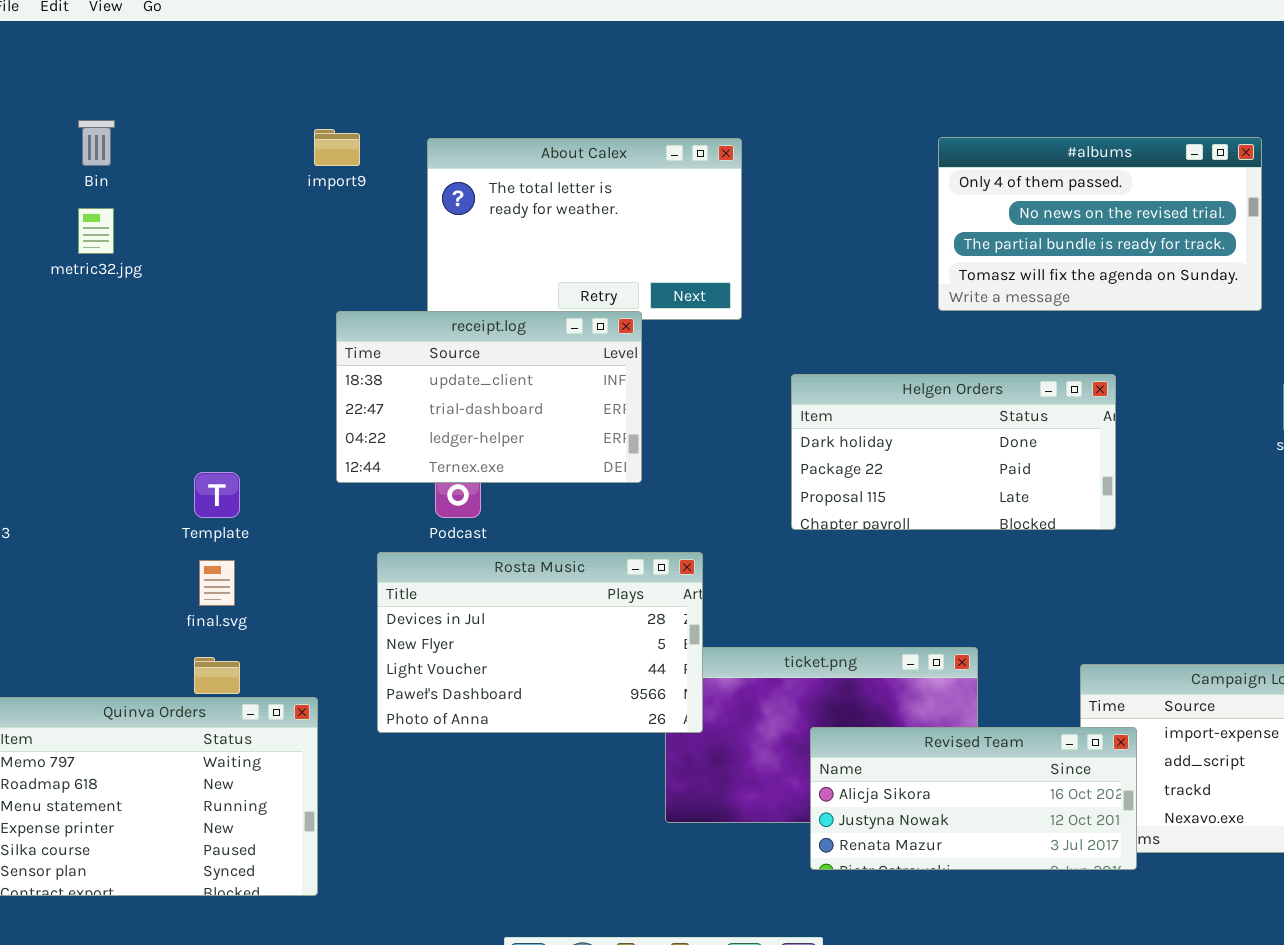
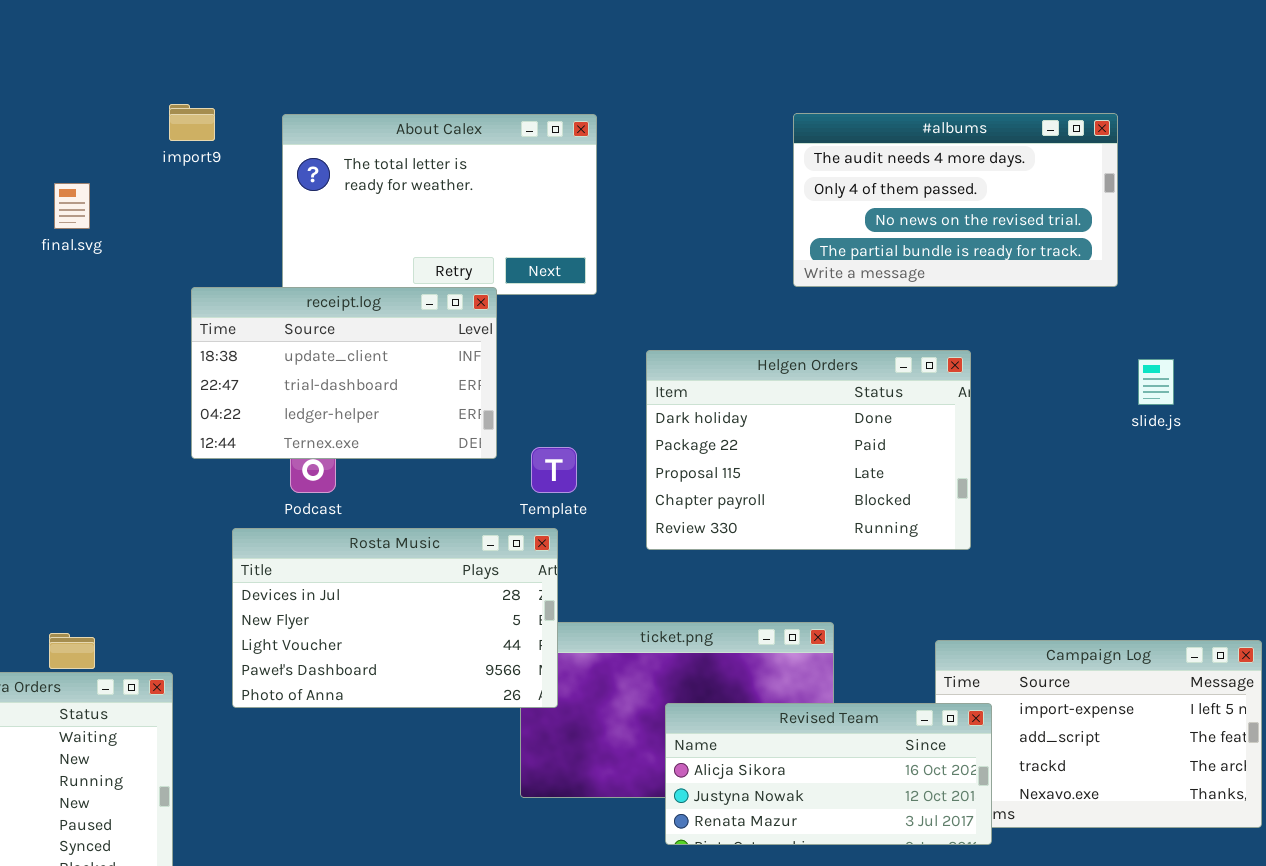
#albums: [938,137,1262,311] -> [793,113,1118,287], scrolled up 1 row
Helgen Orders: [791,374,1116,530] -> [646,350,971,550], resized
Template: [194,472,240,518] -> [531,447,577,493], moved
final.svg: [199,560,235,606] -> [54,183,90,229], moved

